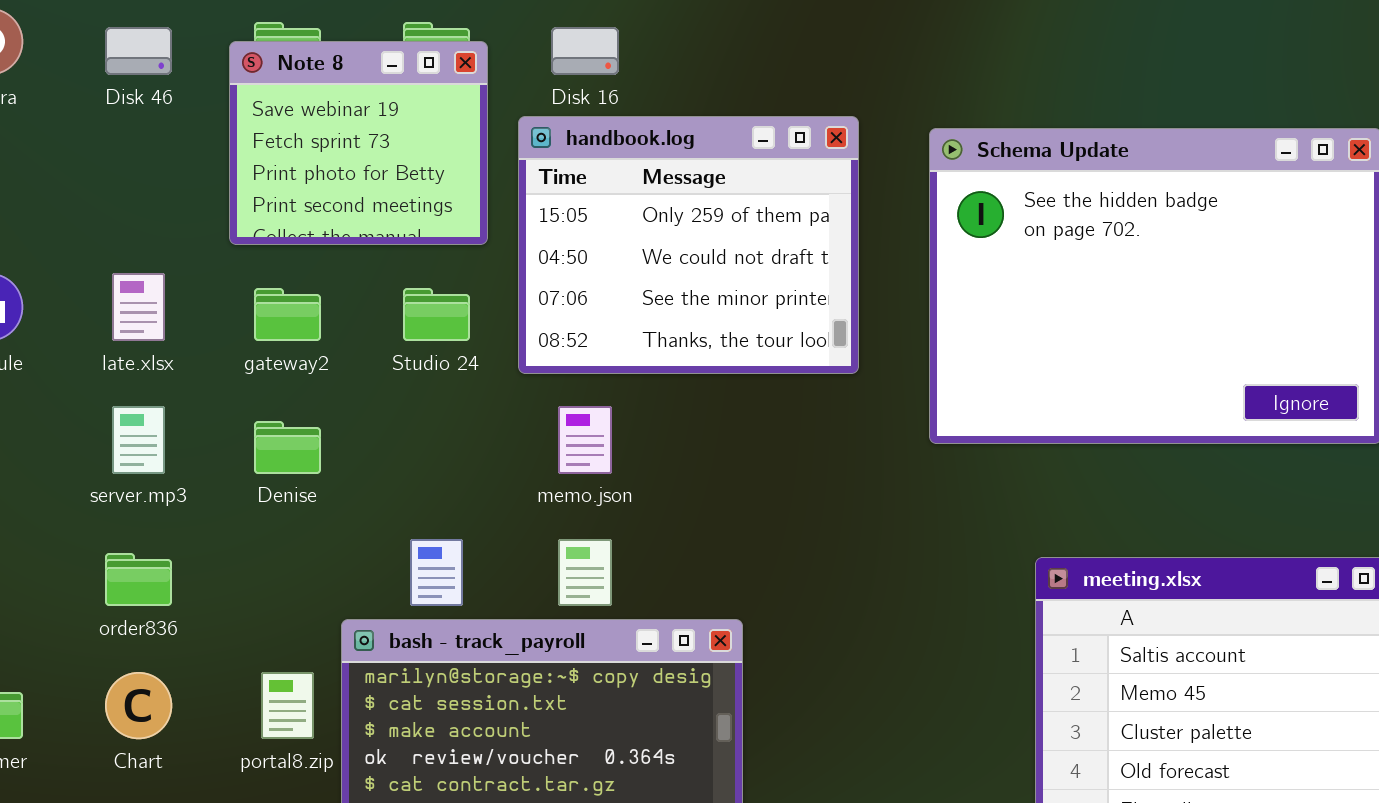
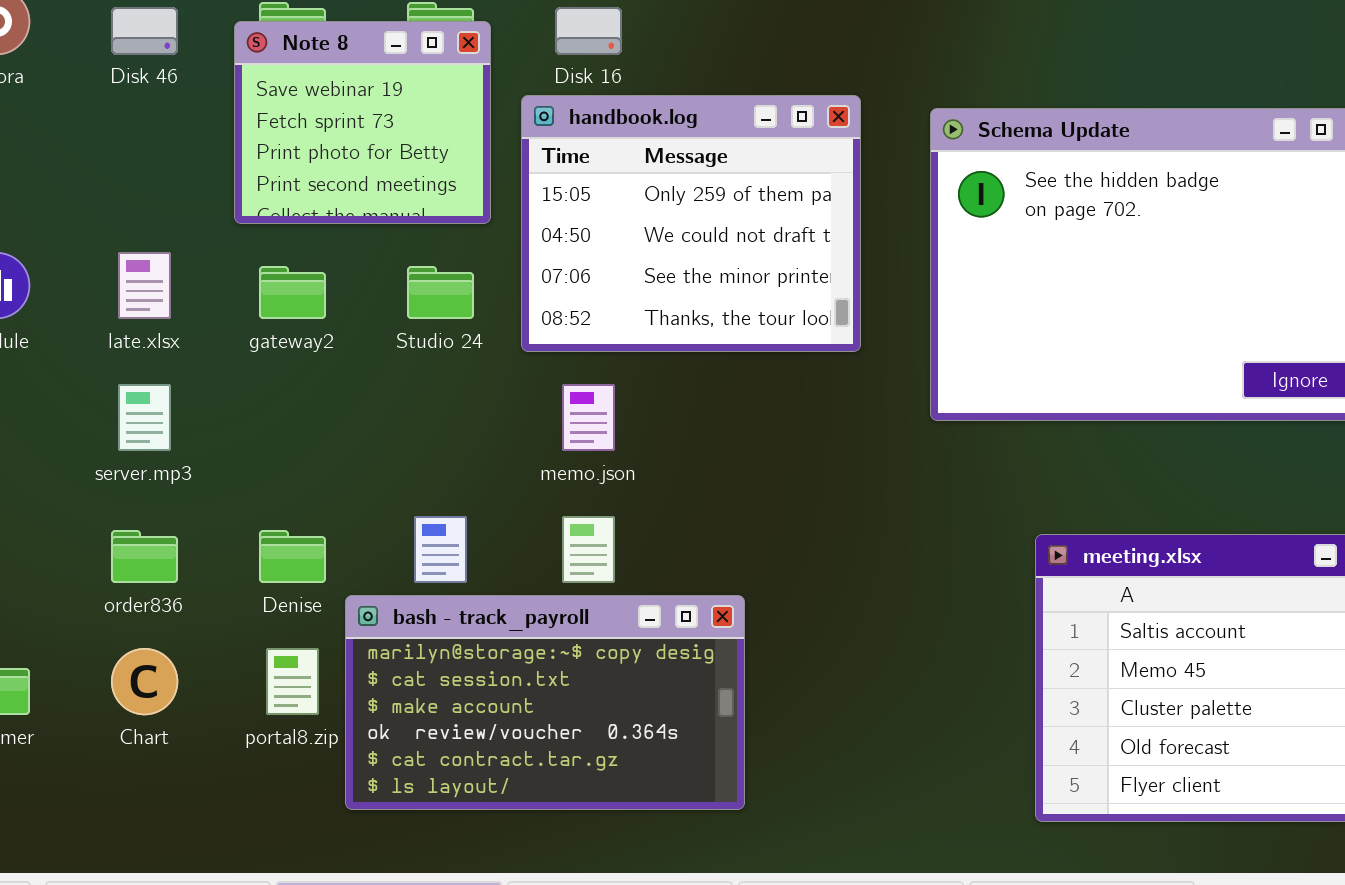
Denise: [254,421,321,474] -> [259,530,326,583], moved

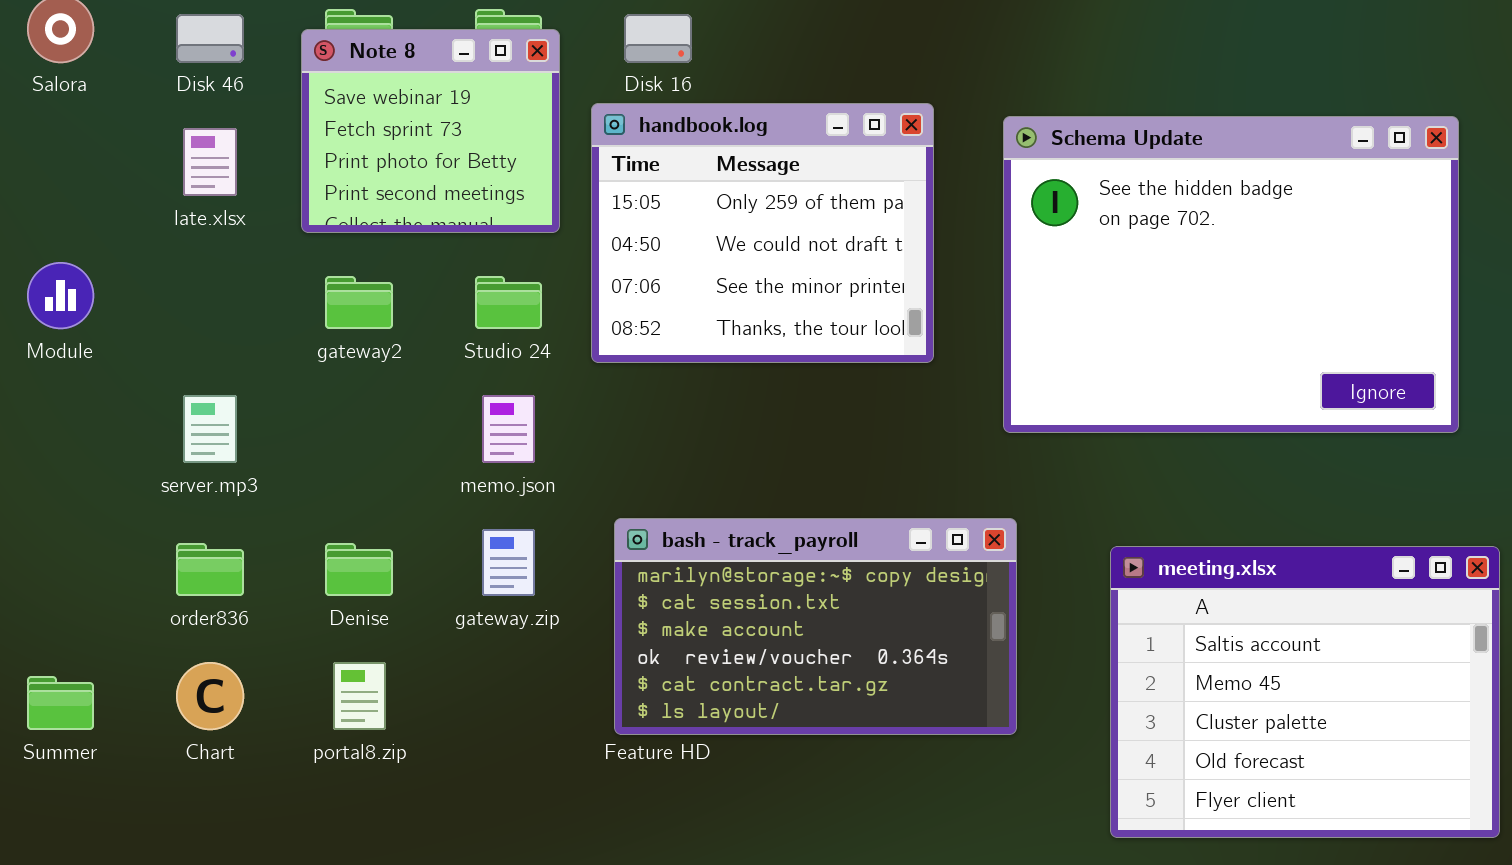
late.xlsx: [118,252,171,319] -> [183,128,237,196], moved
memo.json: [562,384,615,451] -> [482,395,535,463], moved
bash - track_payroll: [345,595,745,810] -> [614,518,1017,735], moved

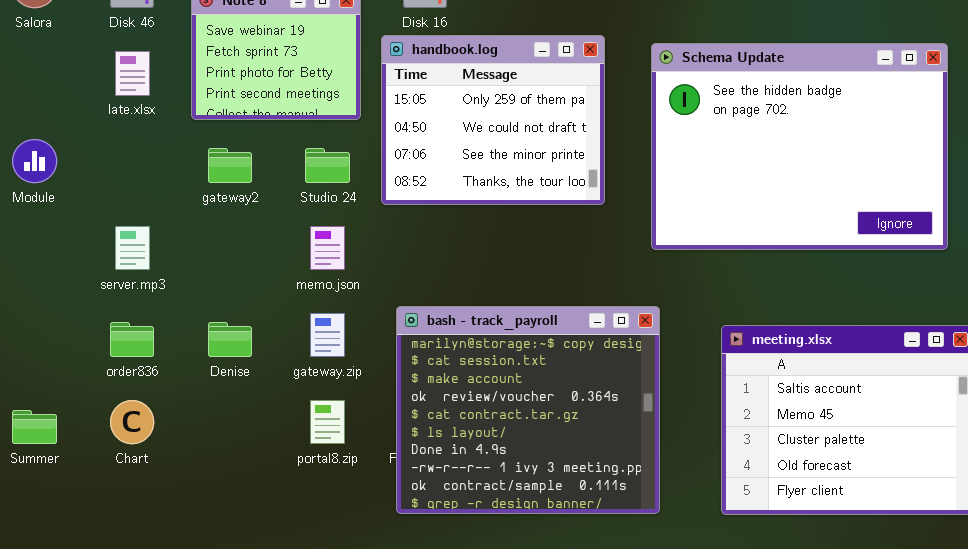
bash - track_payroll: [614,518,1017,735] -> [396,306,660,514], resized
portal8.zip: [333,662,386,730] -> [310,400,345,444], moved

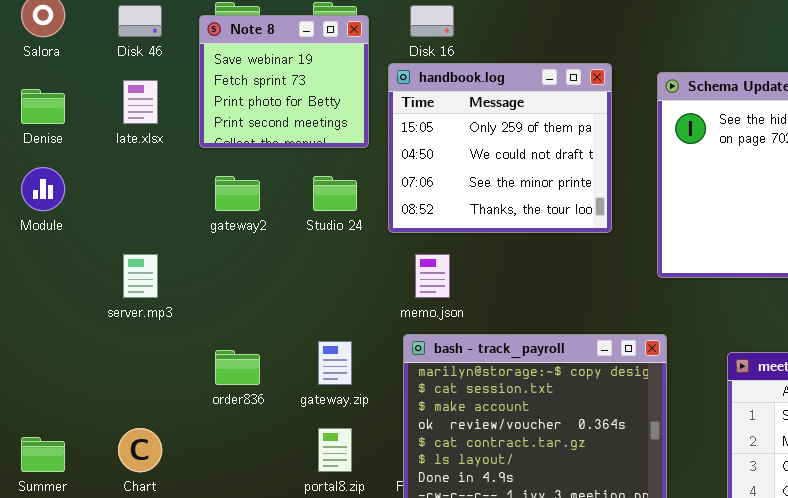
memo.json: [310,226,345,270] -> [415,254,450,298], moved
order836: [110,322,154,357] -> [215,350,260,385], moved
Denise: [208,322,252,357] -> [21,89,65,124], moved

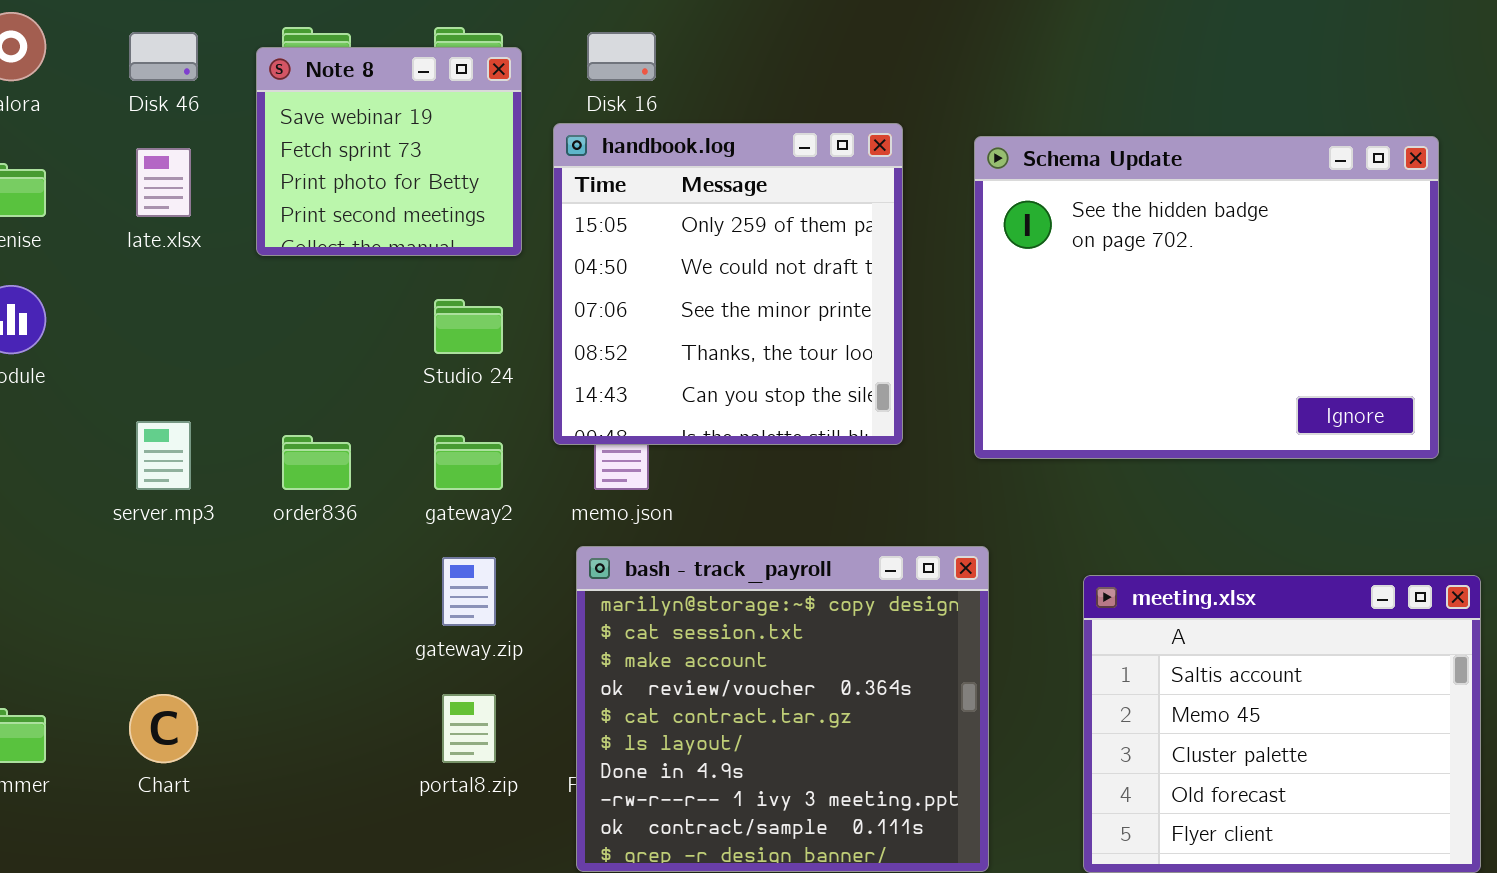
handbook.log: [388,63,612,233] -> [553,123,903,445], resized
gateway2: [215,176,260,211] -> [434,435,503,490], moved
order836: [215,350,260,385] -> [282,435,351,490], moved

